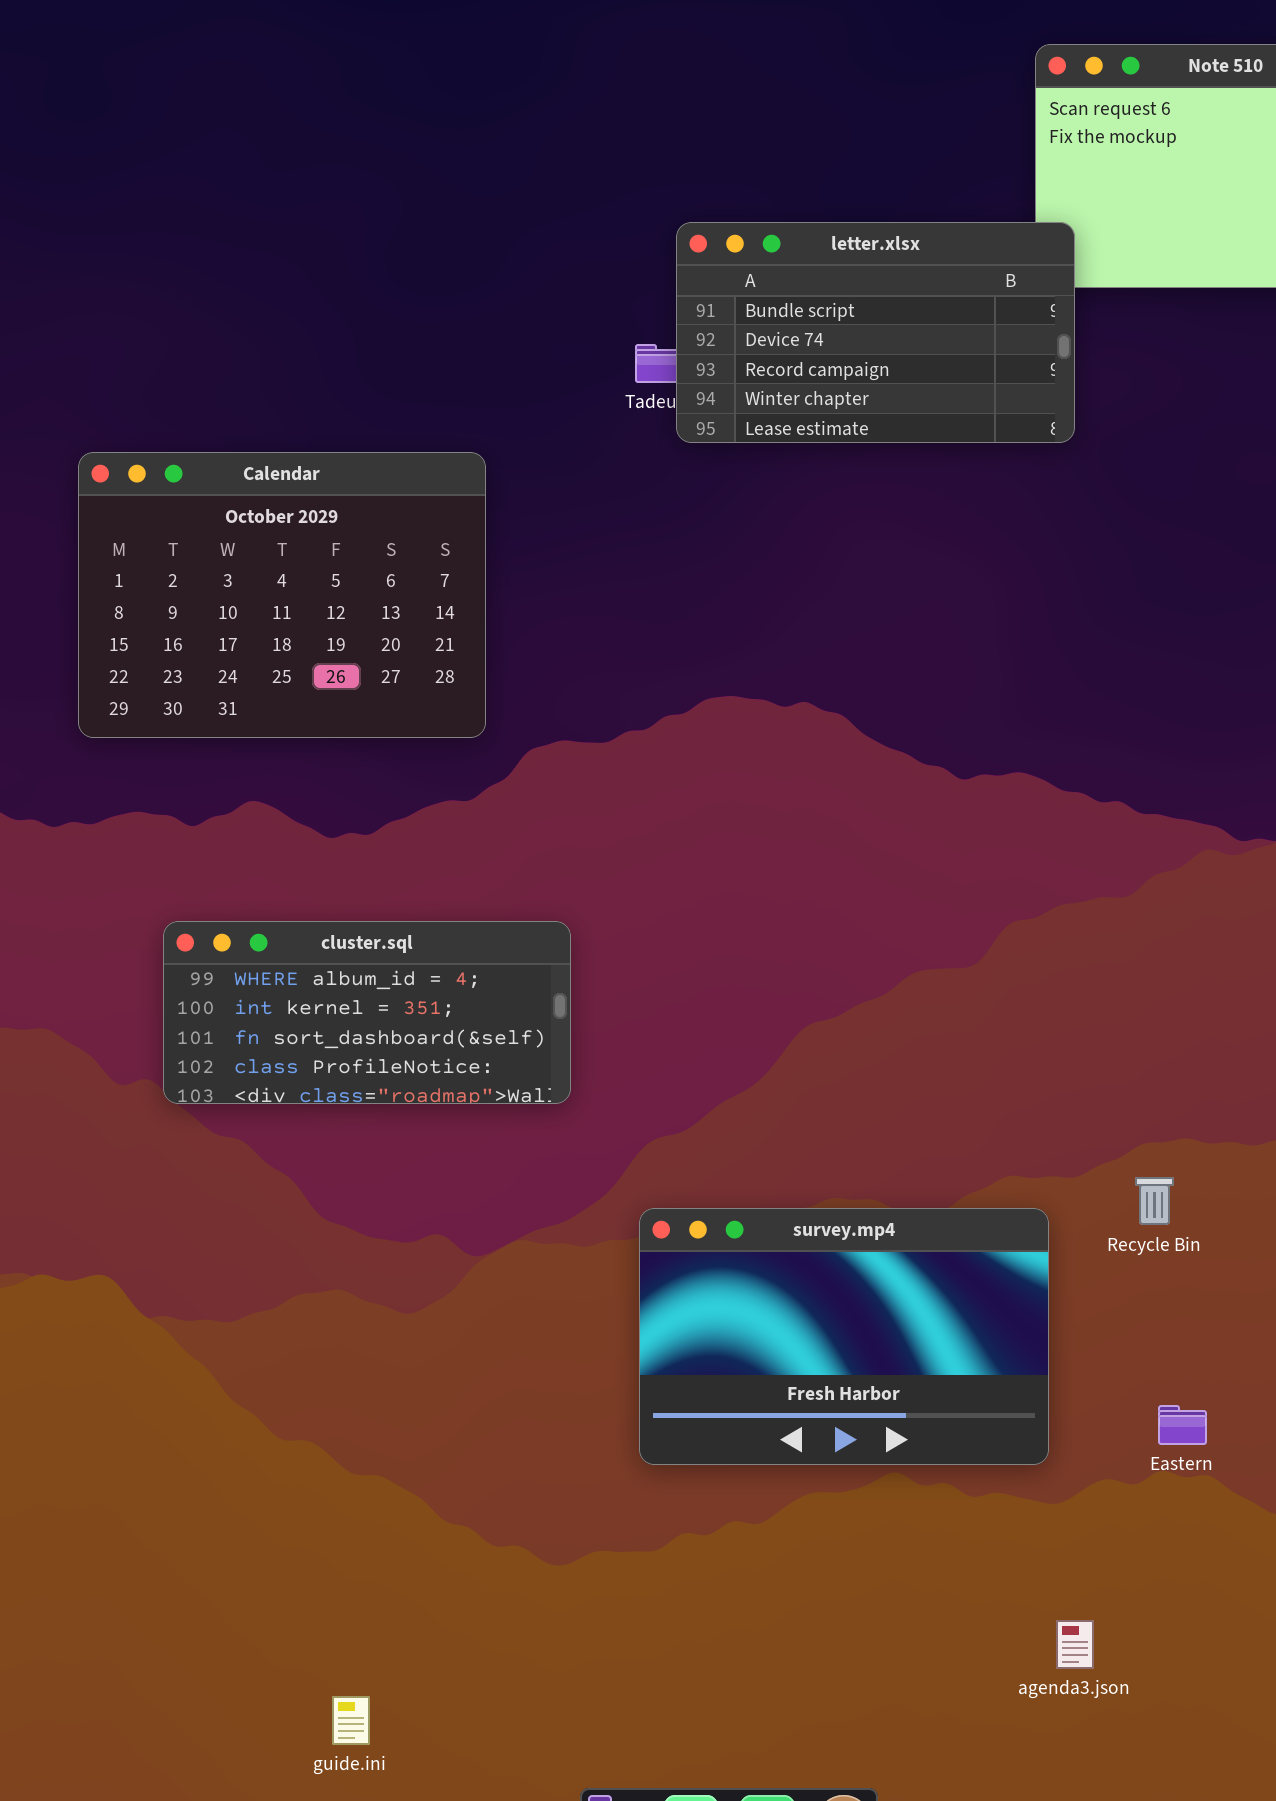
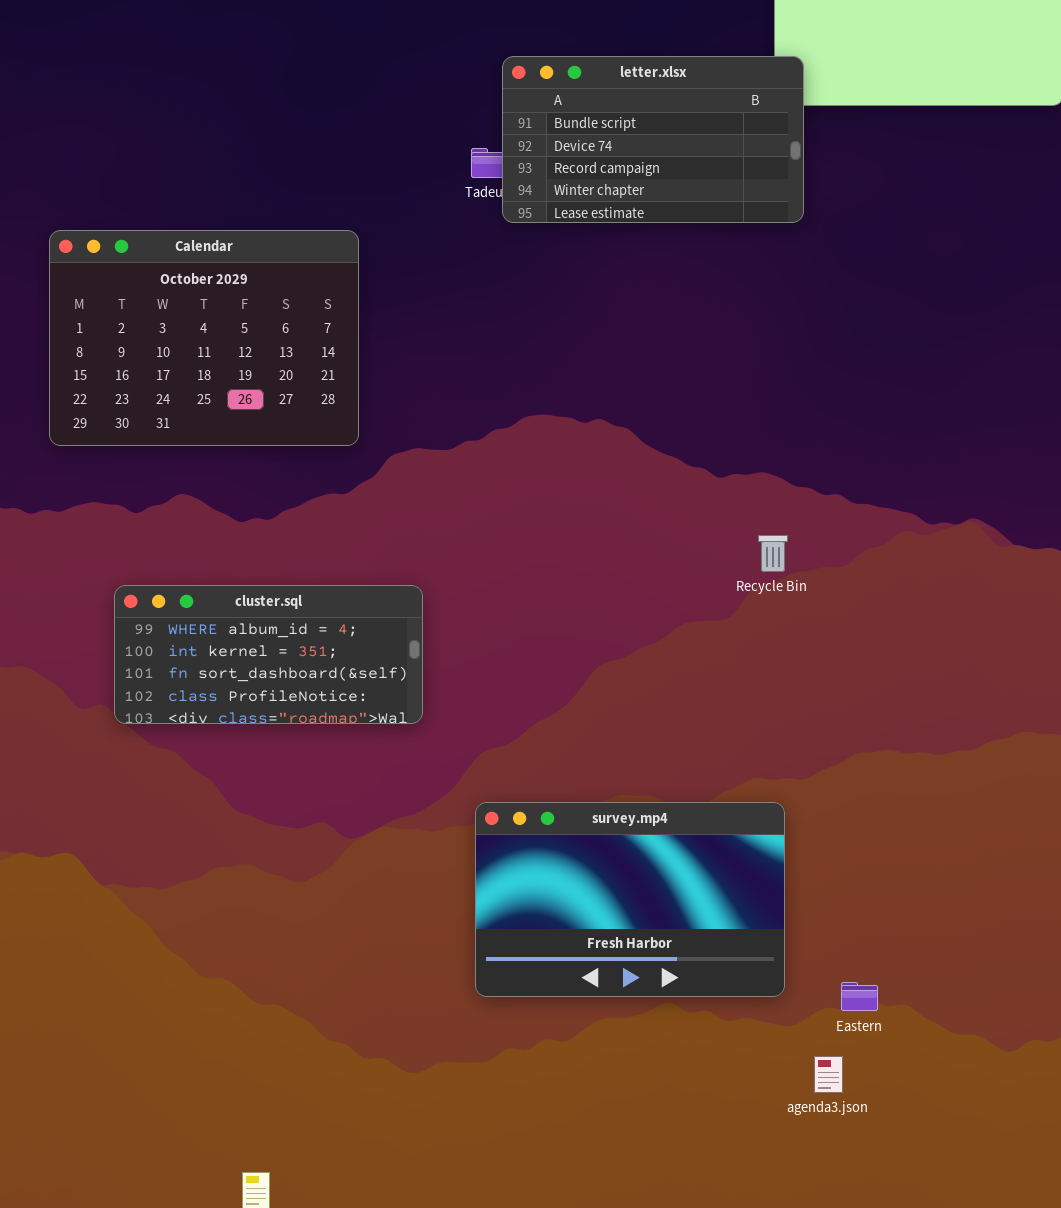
Recycle Bin: [1135,1177,1174,1225] -> [758,535,788,572], moved
Eastern: [1158,1405,1207,1445] -> [841,982,878,1011], moved
agenda3.json: [1056,1620,1094,1669] -> [814,1056,843,1093], moved

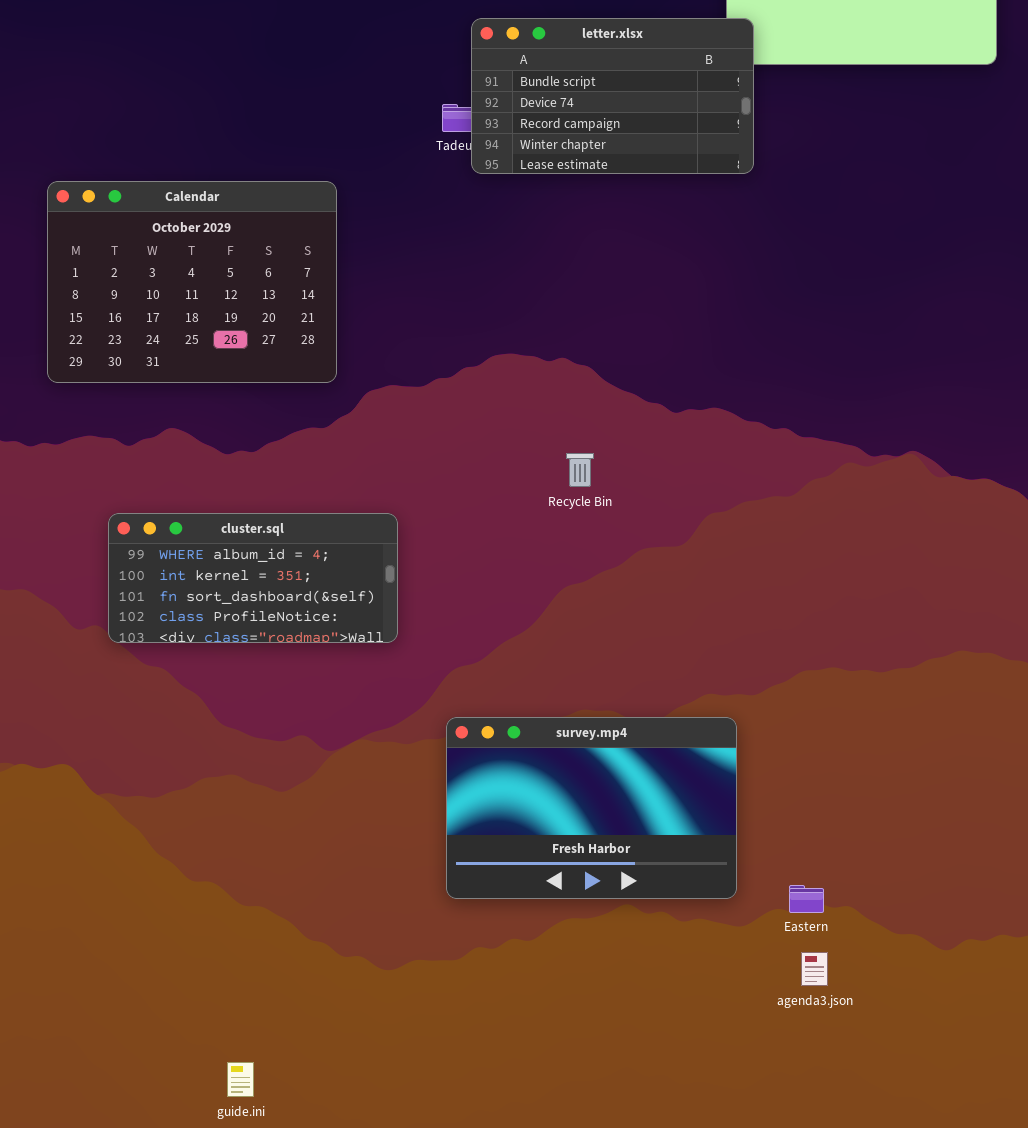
Recycle Bin: [758,535,788,572] -> [566,453,594,487], moved
agenda3.json: [814,1056,843,1093] -> [801,952,828,986], moved

